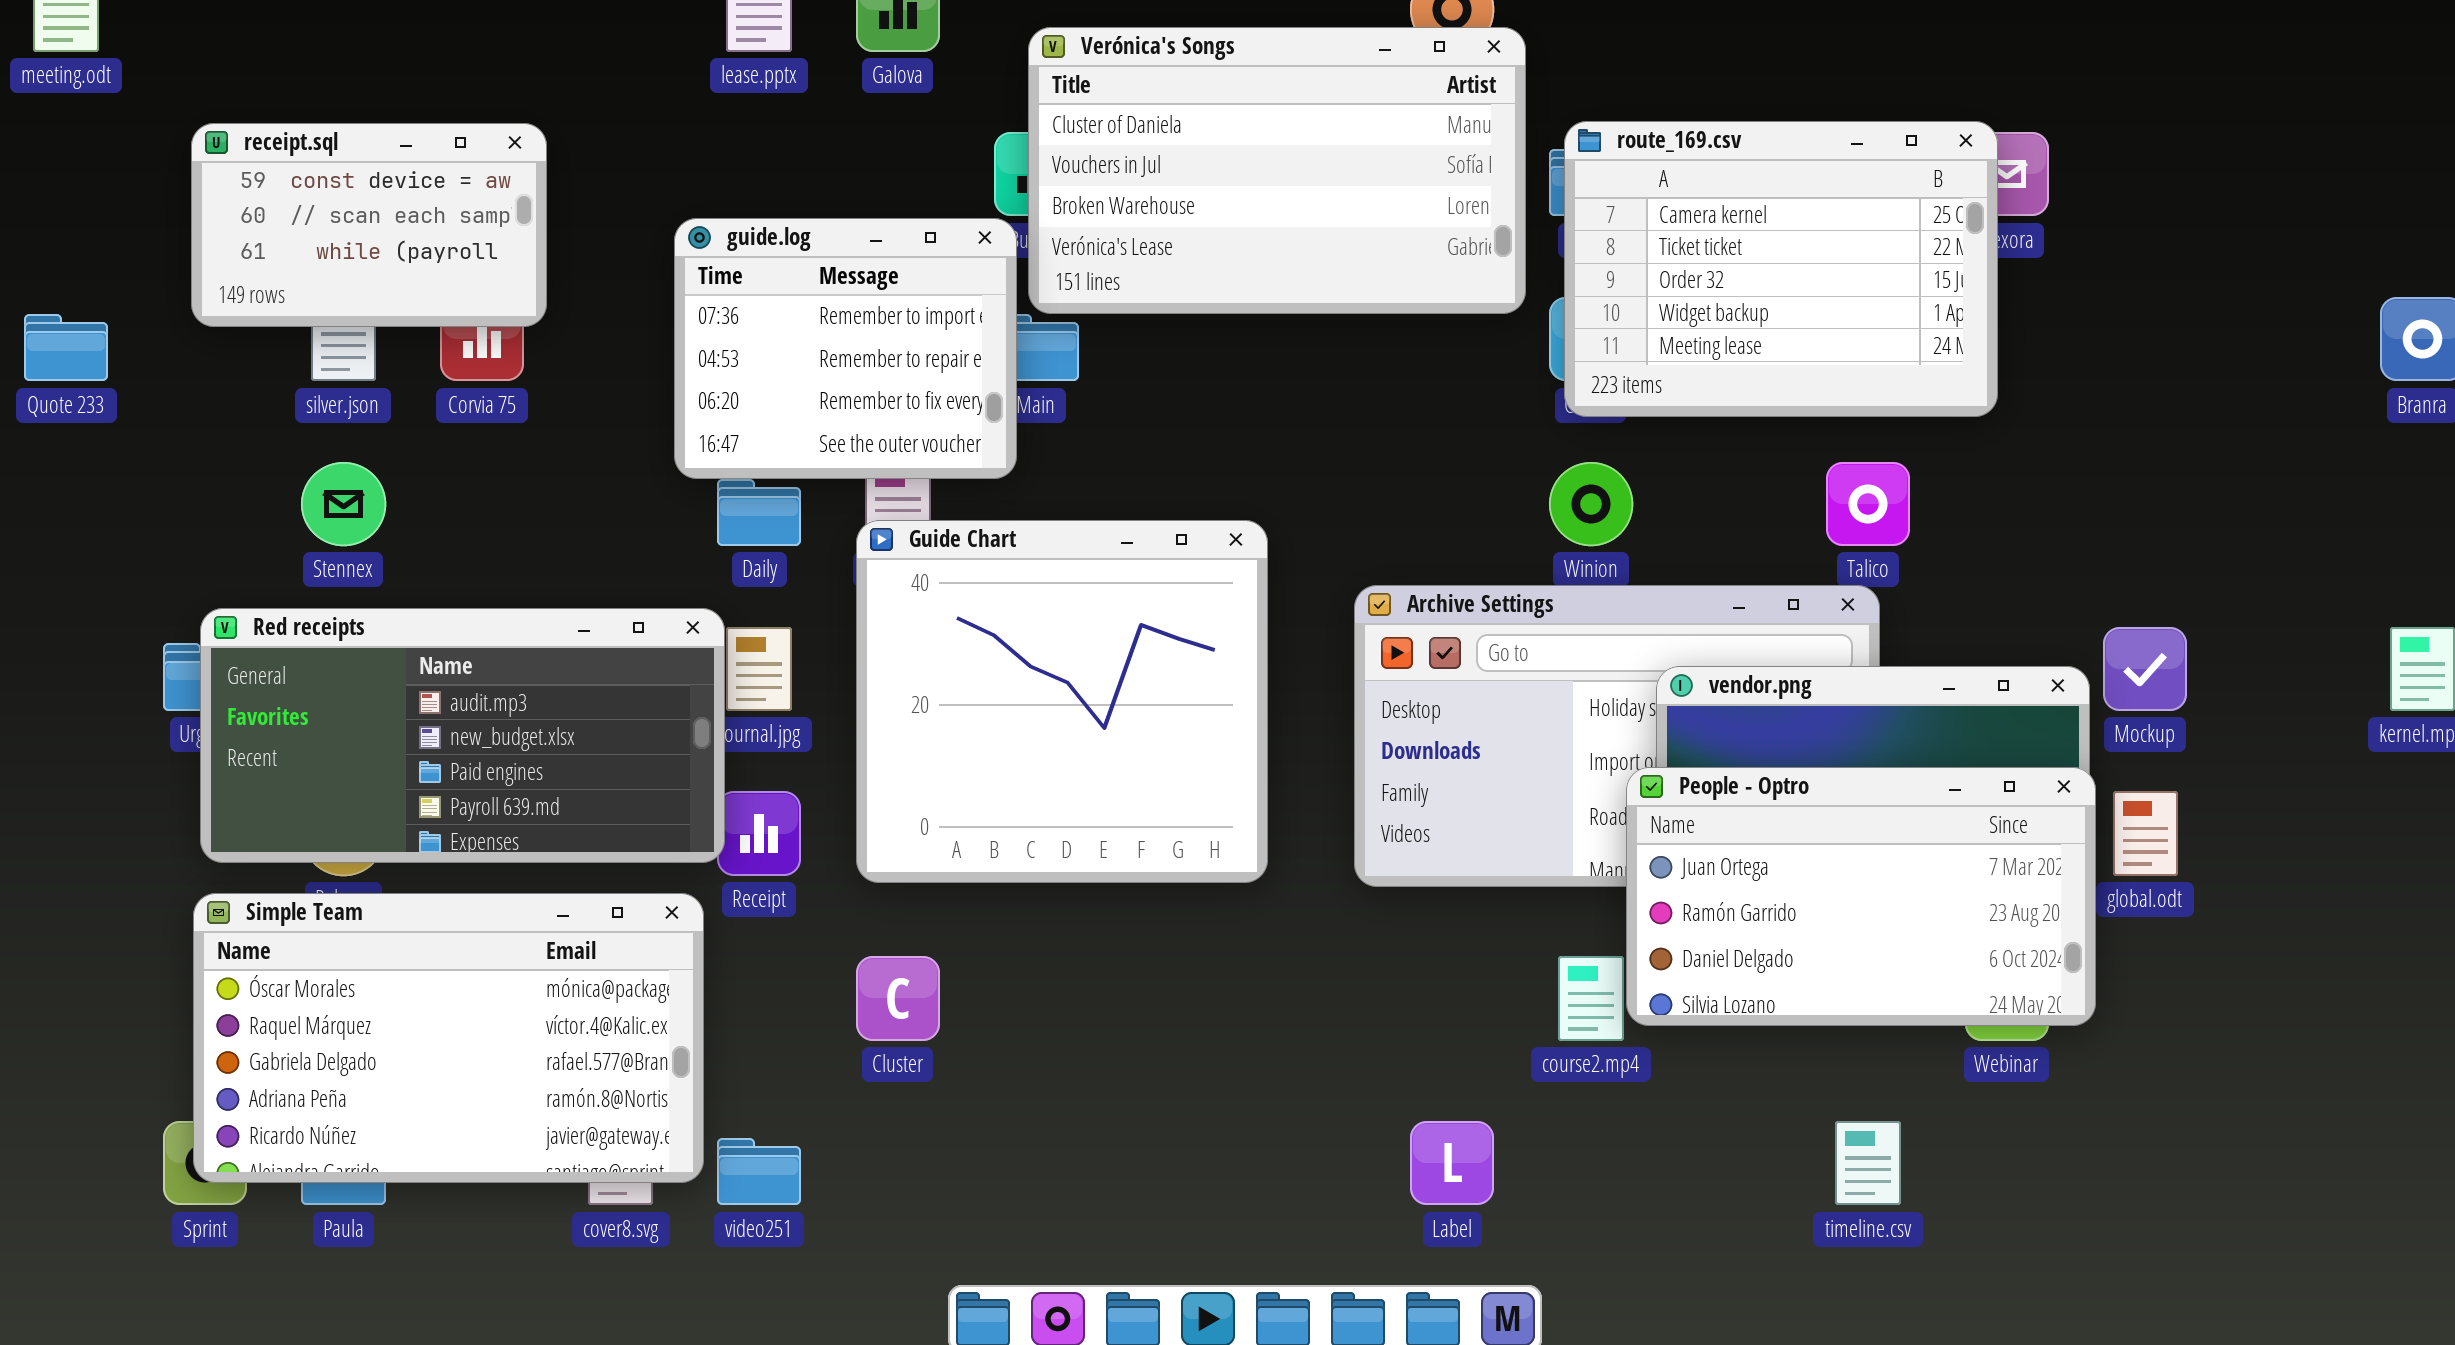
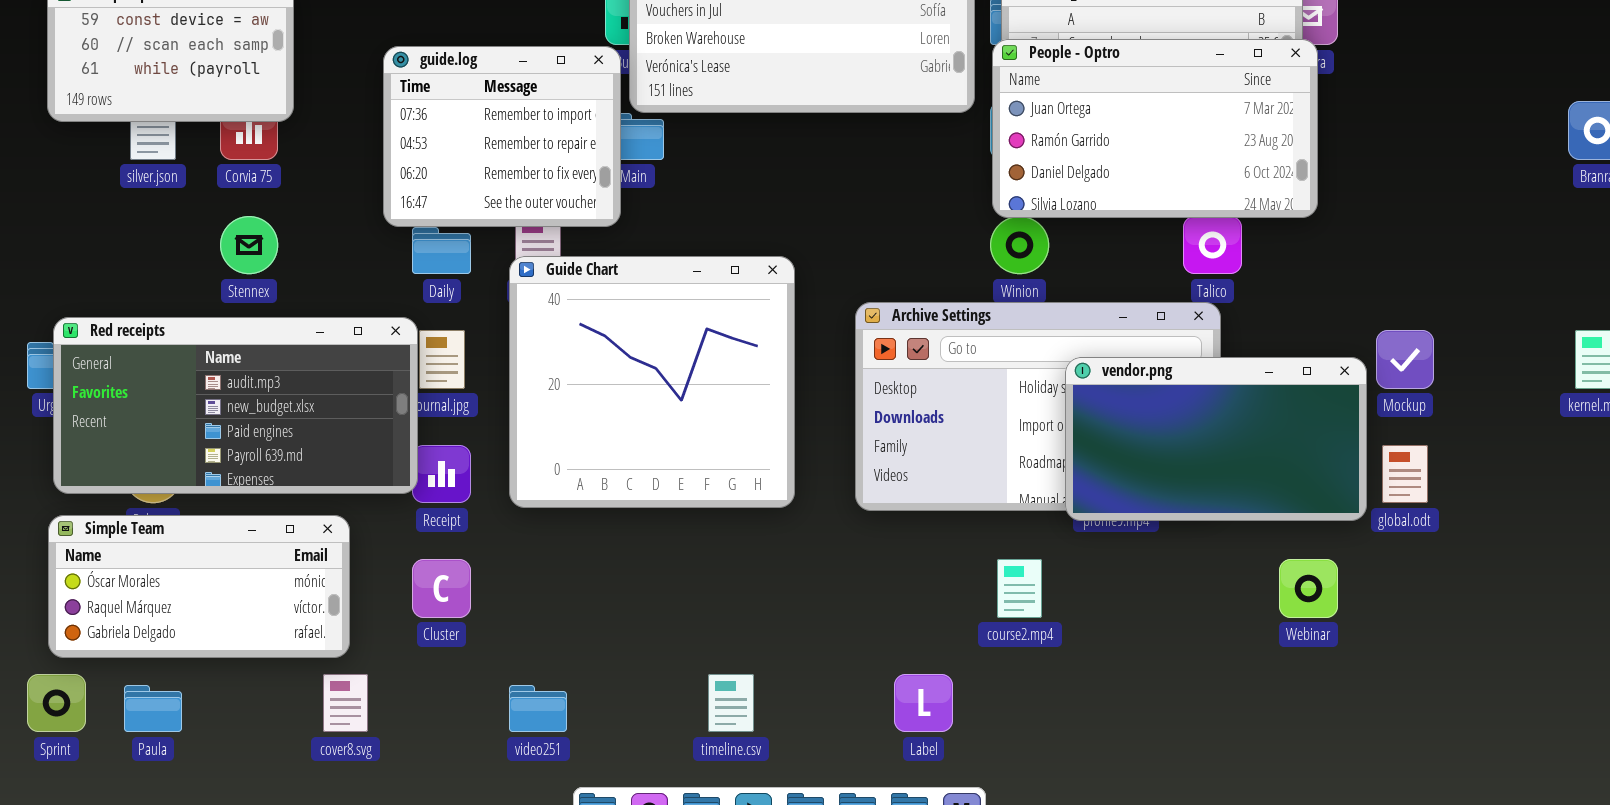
Stennex: [301,462,386,546] -> [220,216,278,274], moved
People - Optro: [1626,767,2096,1026] -> [992,39,1318,218], moved
Simple Team: [193,893,704,1183] -> [48,515,350,658], resized
Cluster: [856,956,940,1041] -> [412,559,471,618], moved
timeline.csv: [1835,1121,1901,1205] -> [708,674,754,732], moved
video251: [717,1138,801,1205] -> [509,685,567,732], moved

